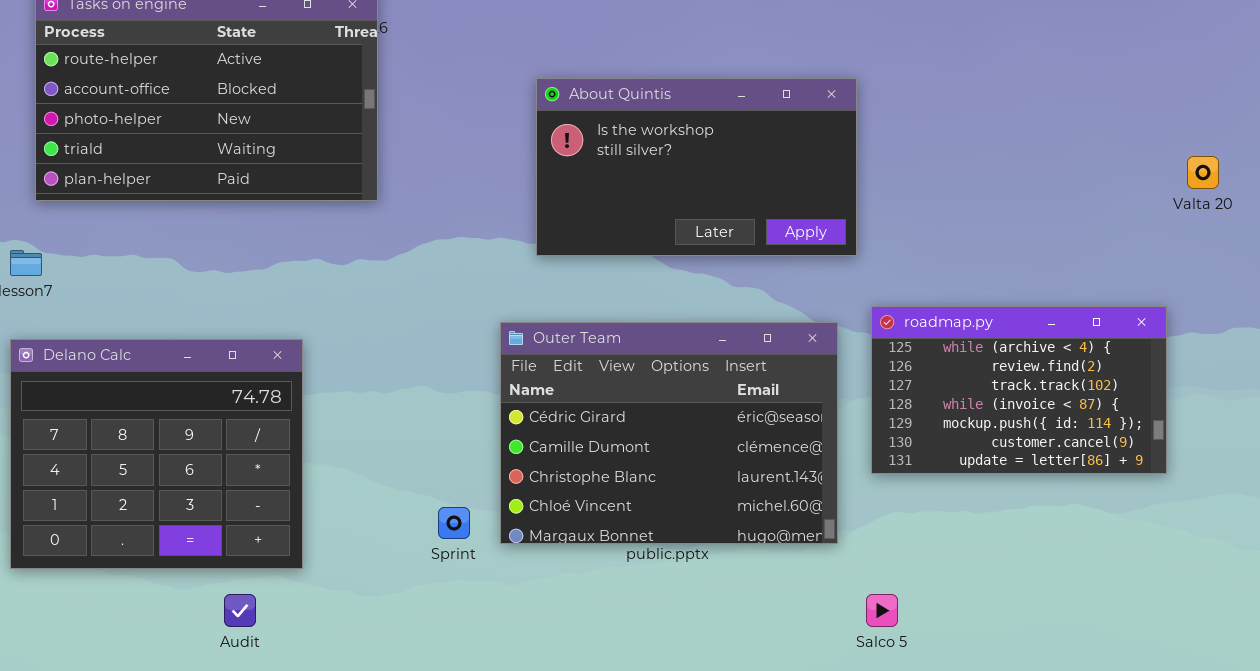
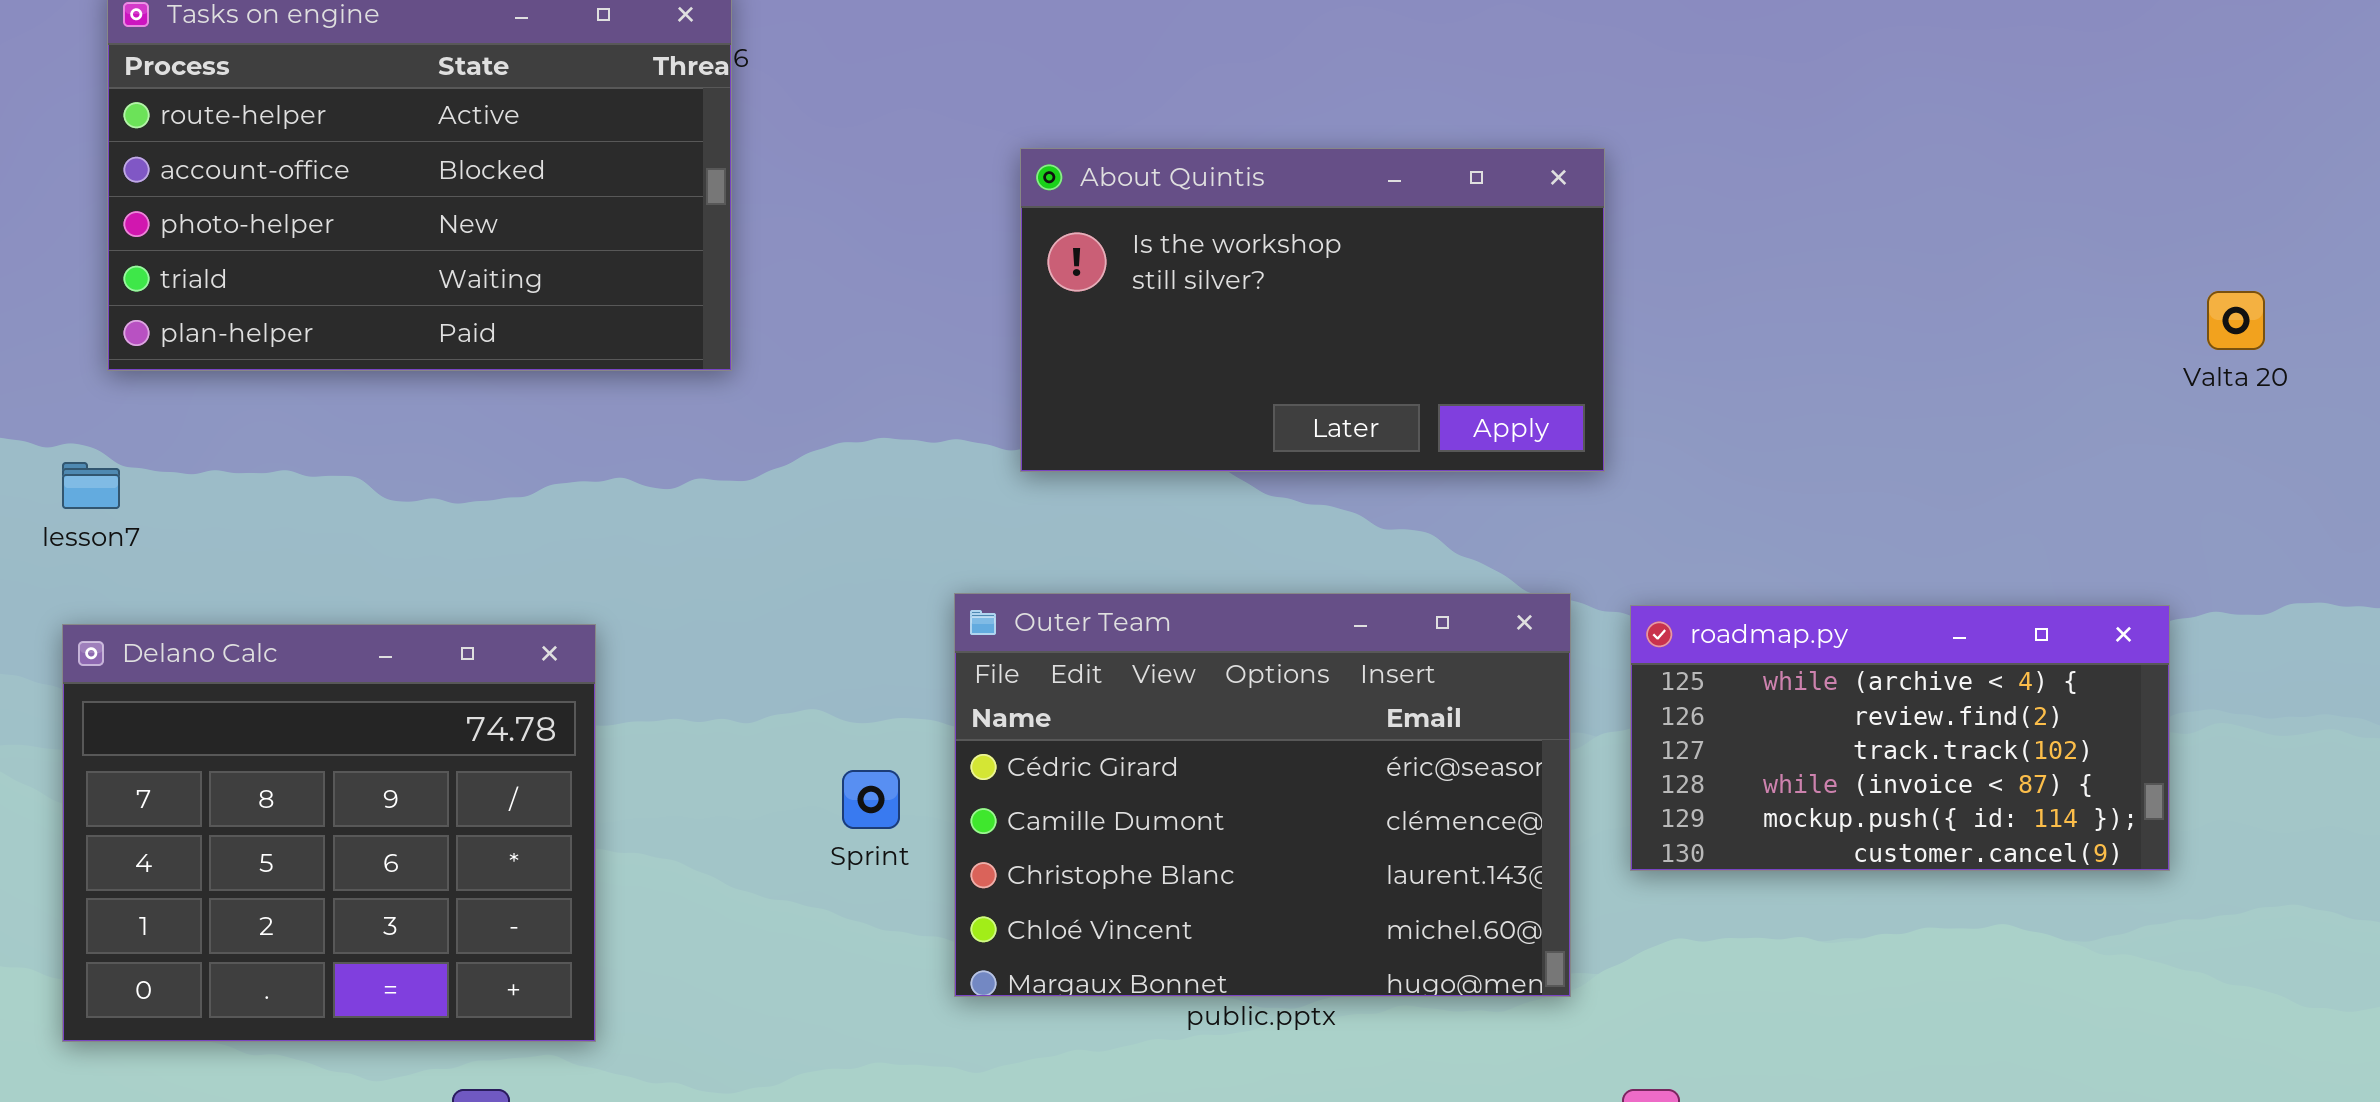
roadmap.py: [871,306,1167,474] -> [1630,605,2170,871], resized
Sprint: [438,507,470,539] -> [842,770,900,829], moved

